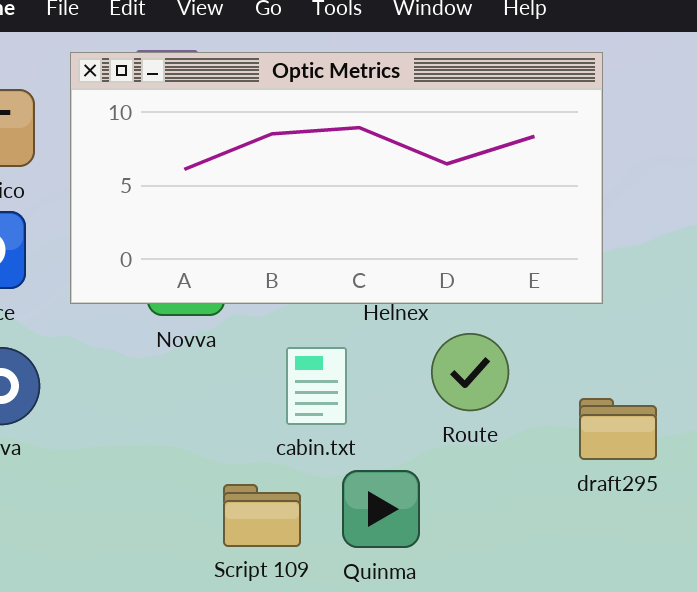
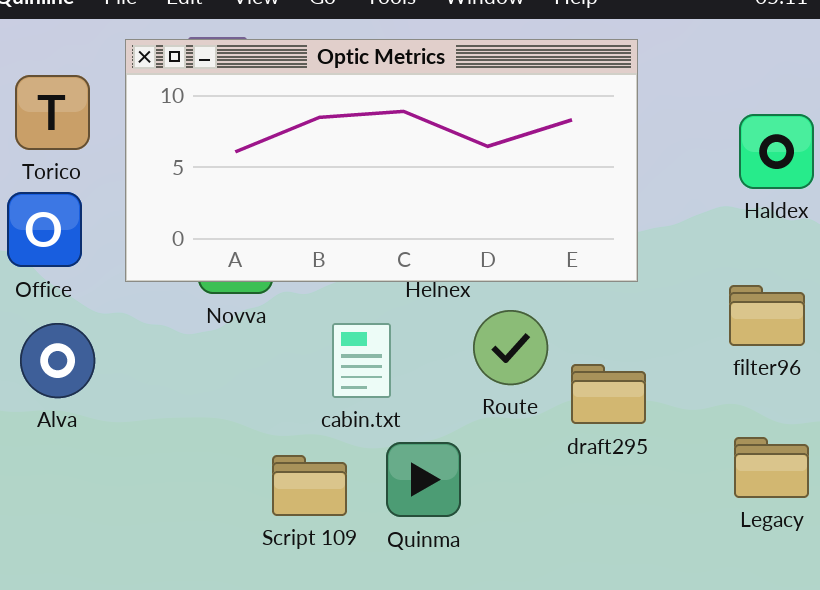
draft295: [579,398,657,460] -> [571,364,646,424], moved

